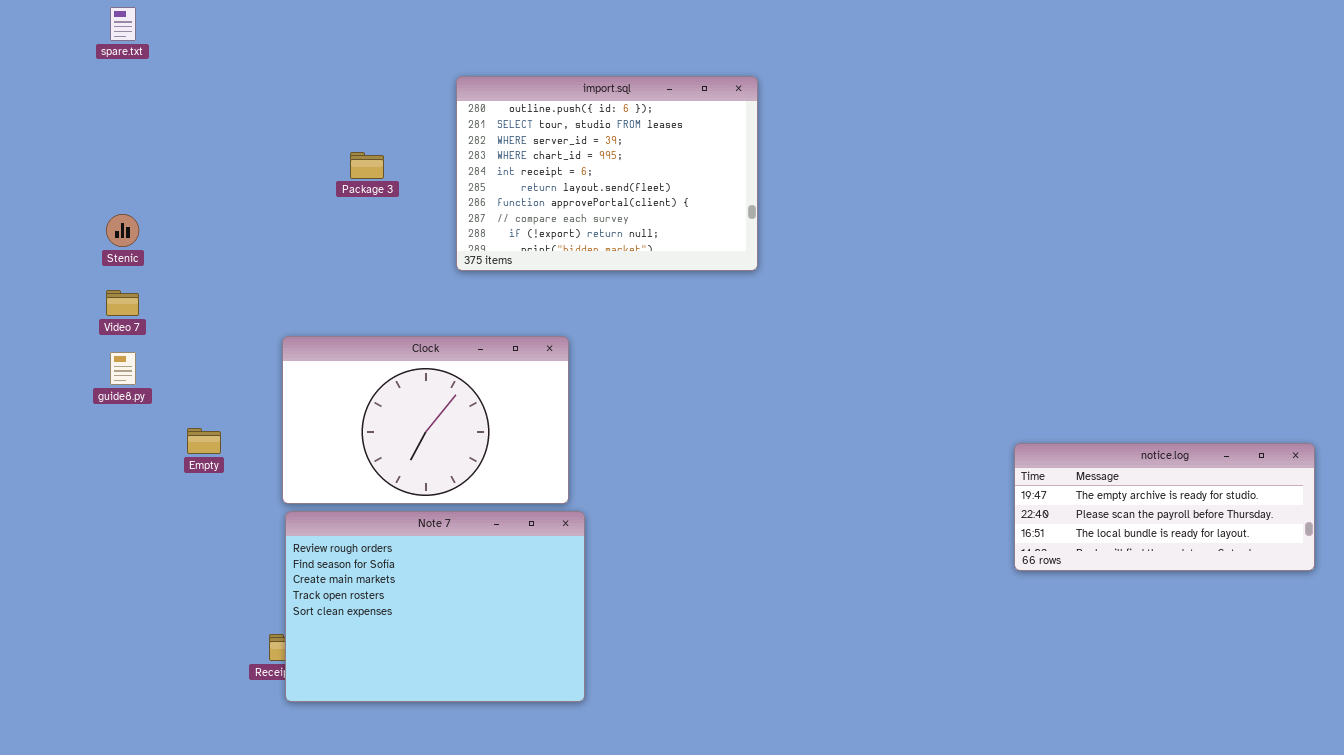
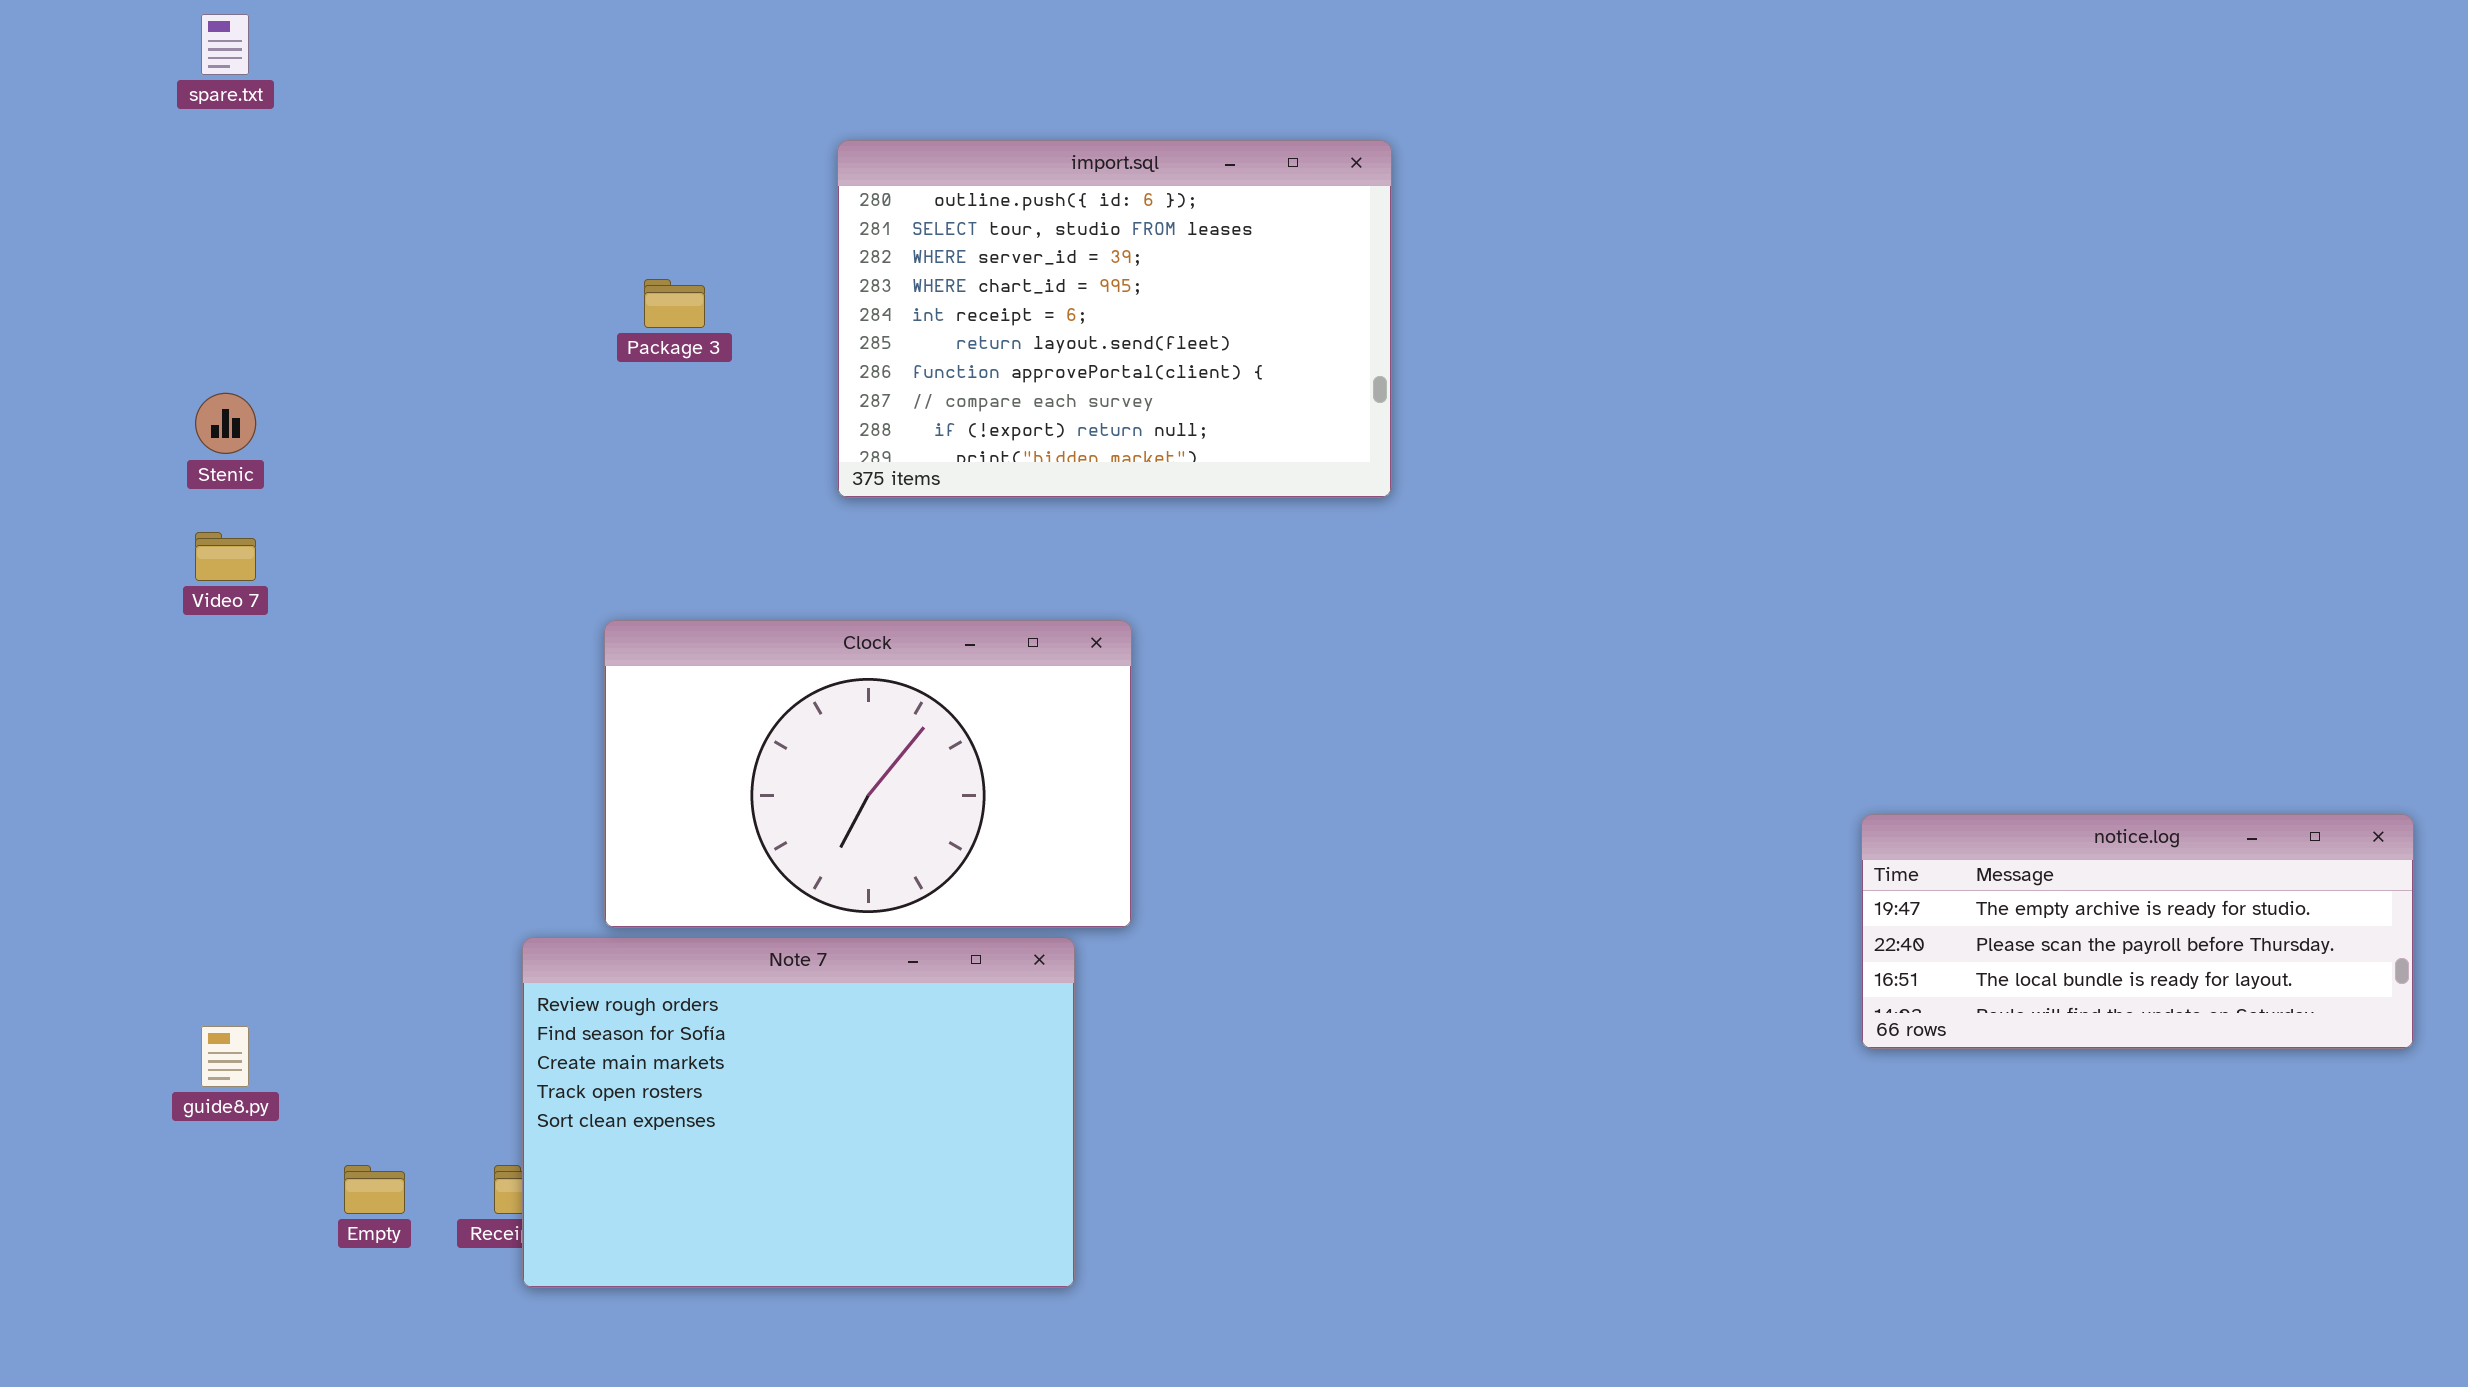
Clock: [282,336,569,504] -> [604,620,1132,928], moved
guide8.py: [110,352,136,385] -> [201,1026,249,1087], moved
Empty: [187,428,221,454] -> [344,1165,405,1214], moved

